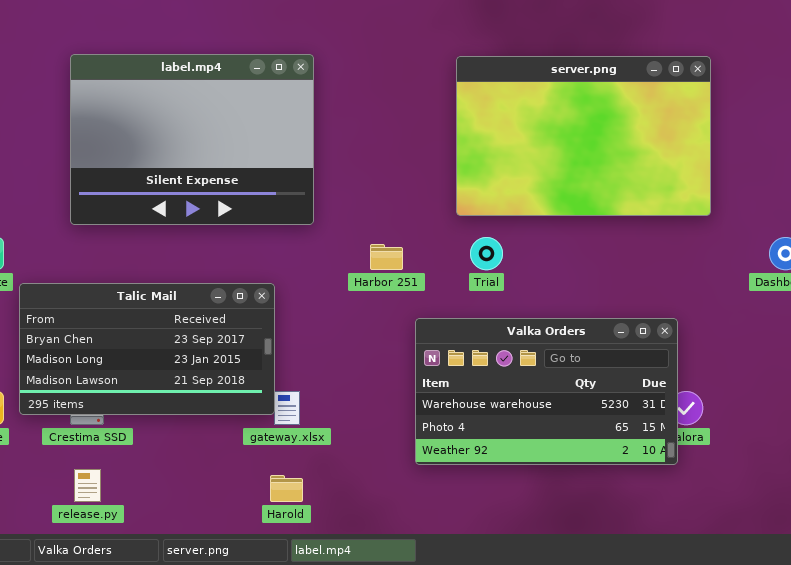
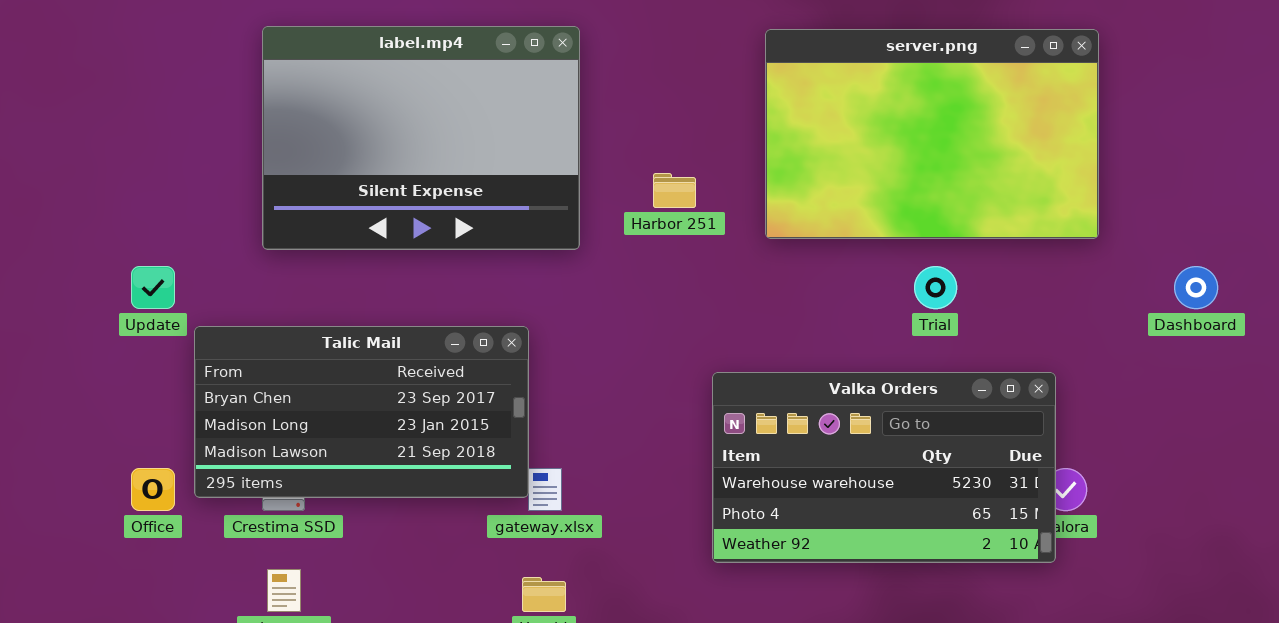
Trial: [470,237,503,270] -> [914,266,957,309], moved
Harbor 251: [370,244,403,270] -> [653,173,696,208], moved

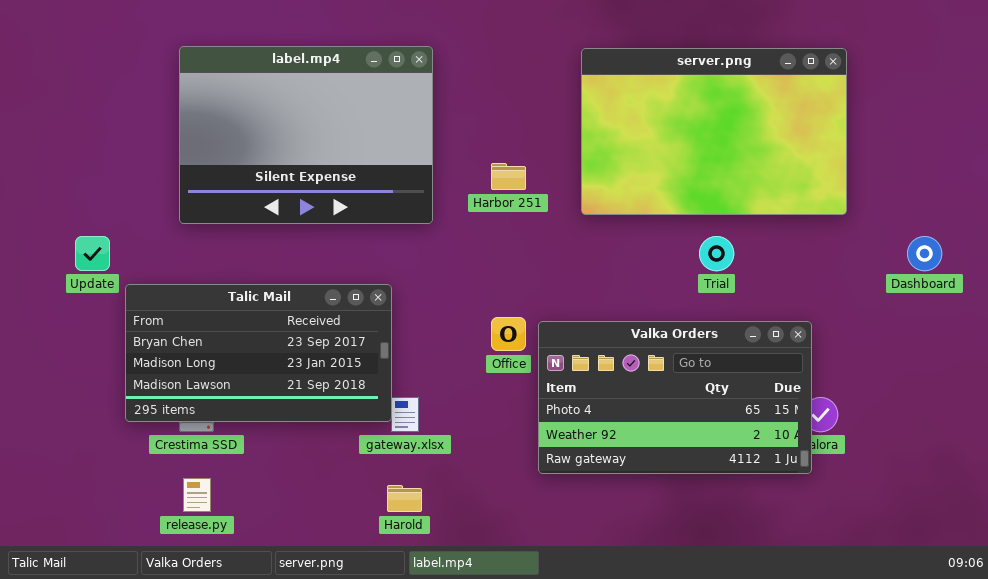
Valka Orders: [712,372,1056,563] -> [538,321,812,474], scrolled down 1 row
Office: [131,468,175,511] -> [491,317,526,351], moved

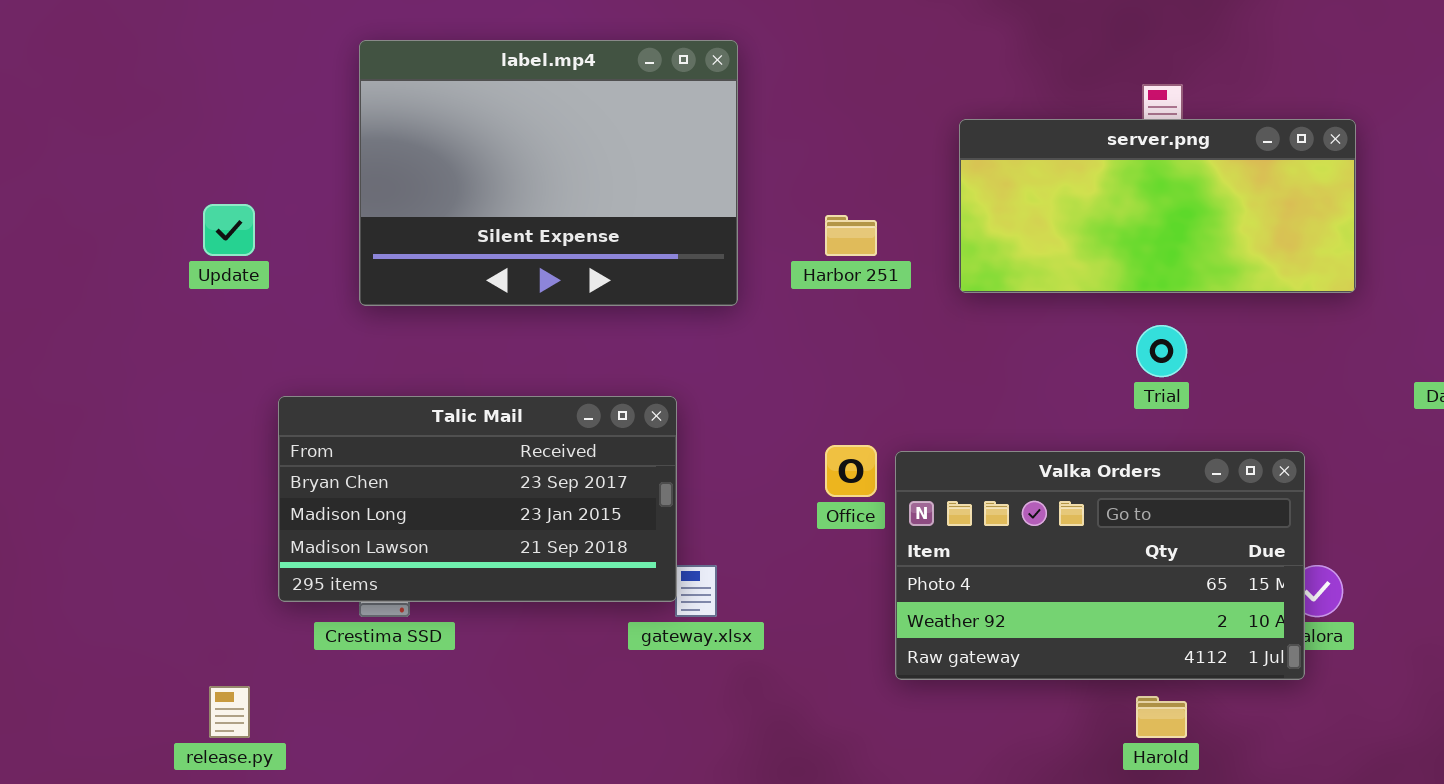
server.png: [581,48,847,215] -> [959,119,1356,293], resized
Update: [75,236,110,271] -> [203,204,255,256], moved
release.py: [183,478,211,512] -> [209,686,250,738], moved
Harold: [387,485,422,512] -> [1136,696,1187,738], moved

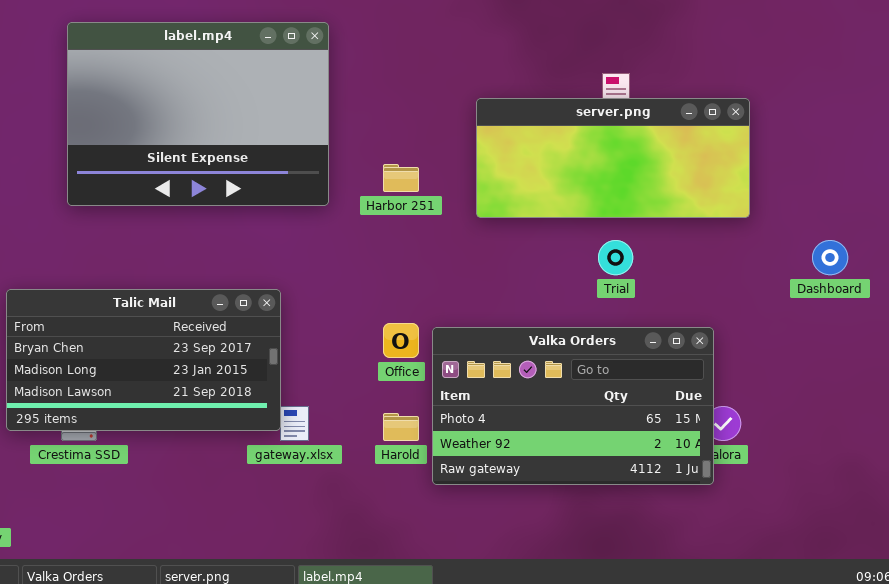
label.mp4: [359,40,738,306] -> [67,22,329,206], moved
Harold: [1136,696,1187,738] -> [383,413,419,441], moved

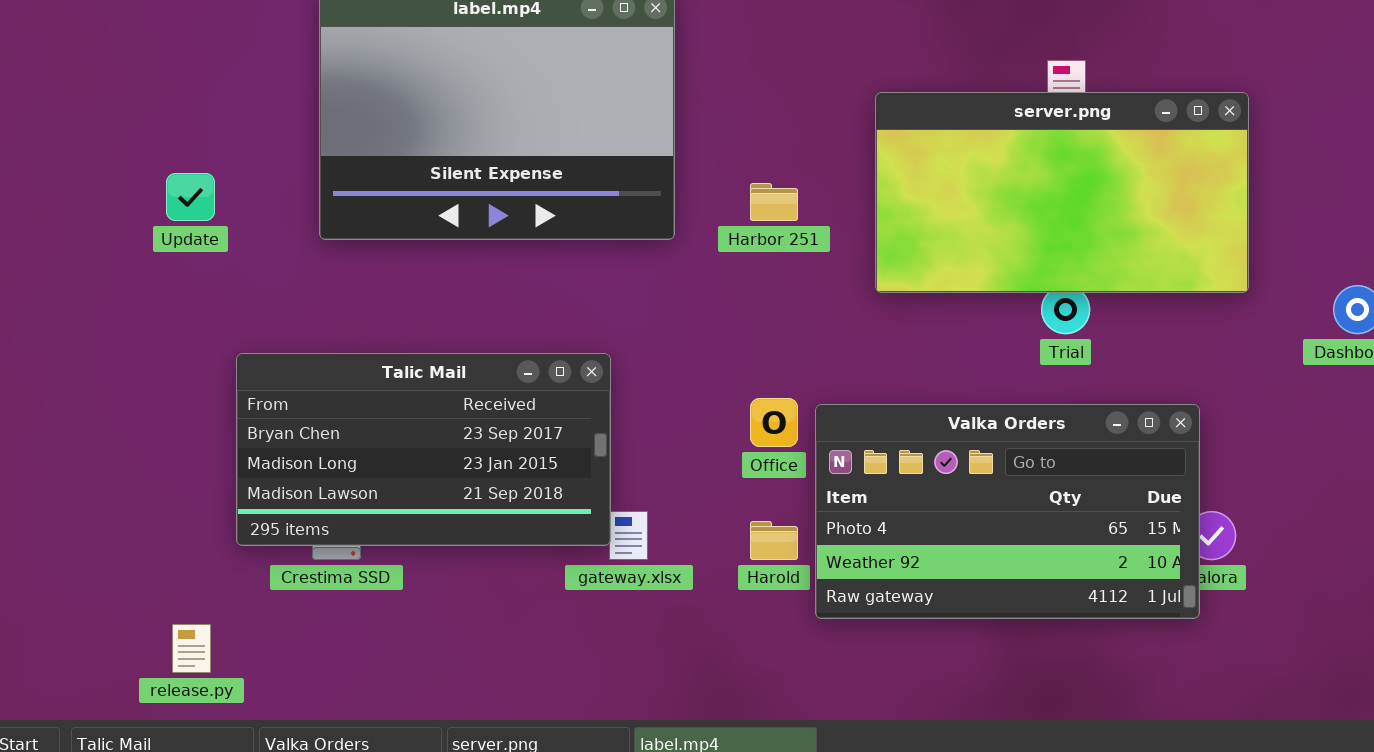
server.png: [476,98,750,218] -> [875,92,1249,293], resized

